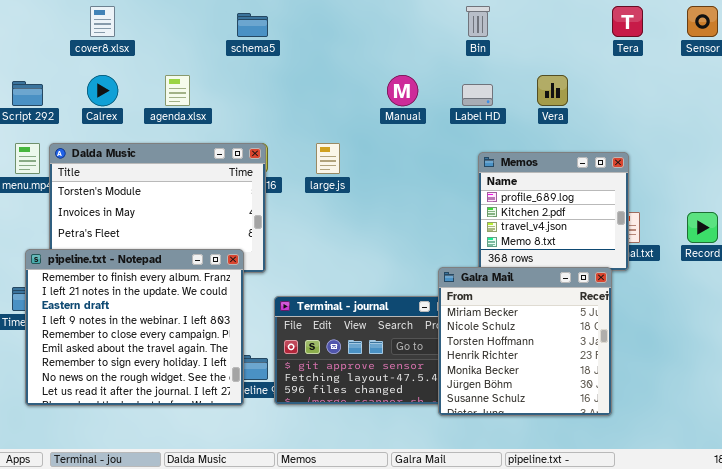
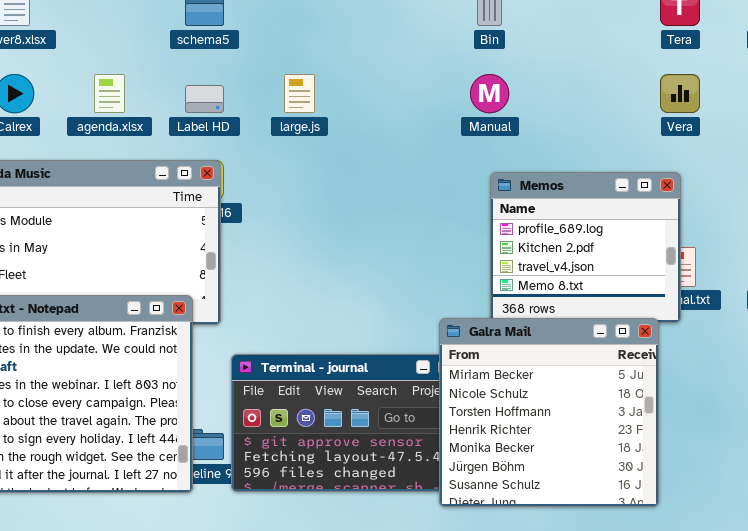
Manual: [387,75,418,106] -> [470,74,509,113], moved
Vera: [537,75,568,106] -> [660,74,700,113], moved
Label HD: [462,84,493,106] -> [185,85,224,113], moved
large.js: [316,143,340,174] -> [284,74,315,113], moved

